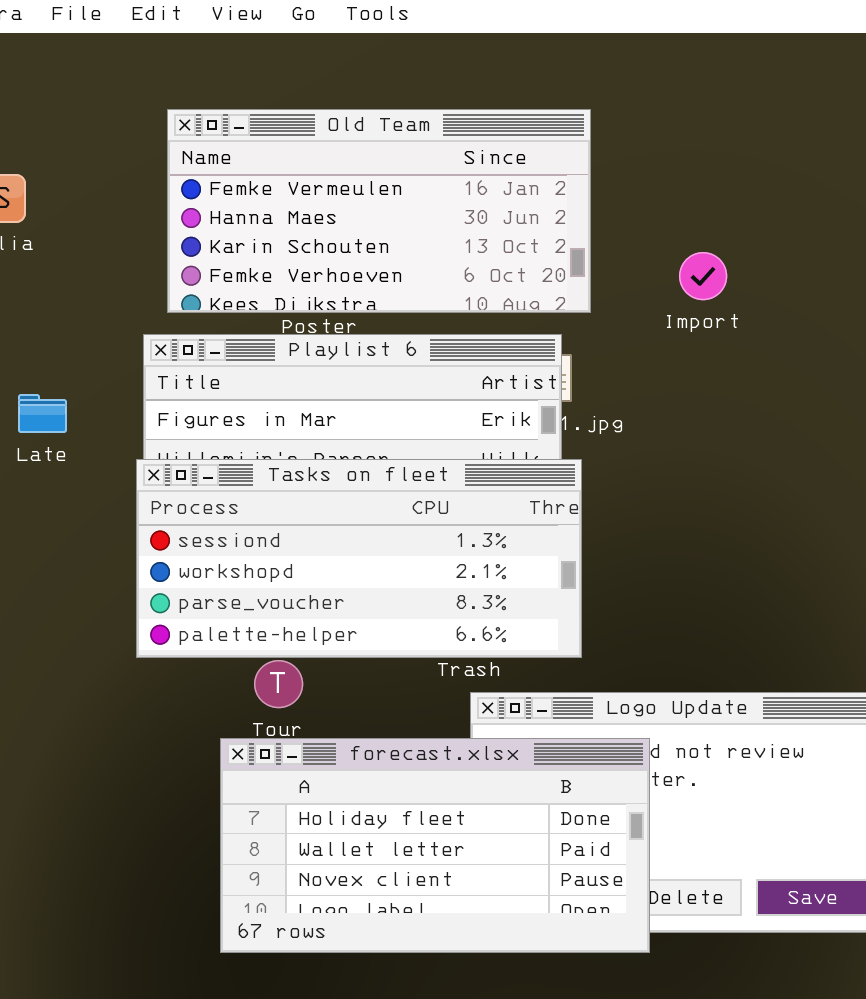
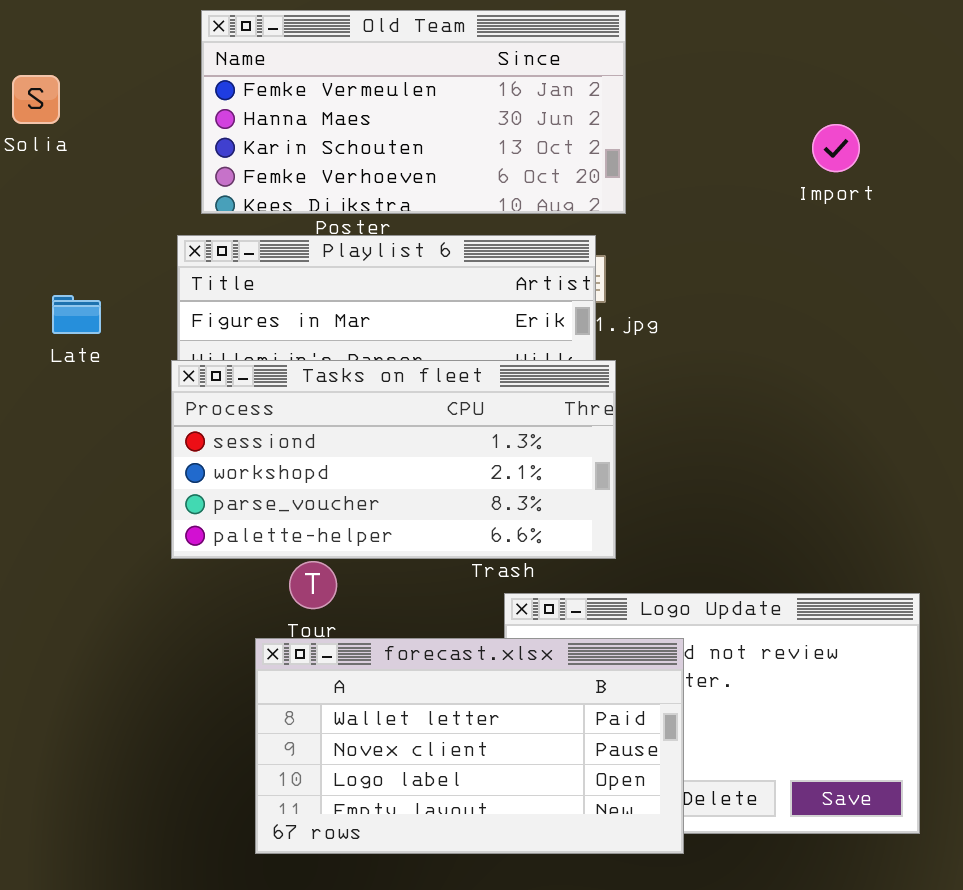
Import: [679,252,727,300] -> [812,124,860,172], moved
forecast.xlsx: [220,738,650,953] -> [255,638,684,854], scrolled down 1 row

